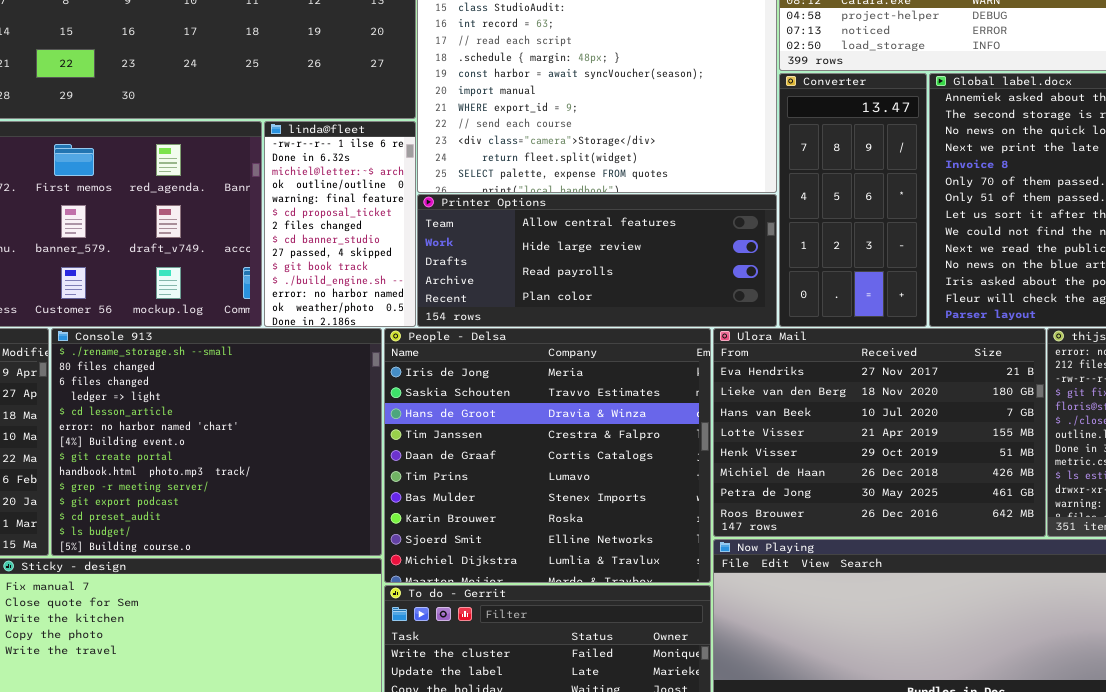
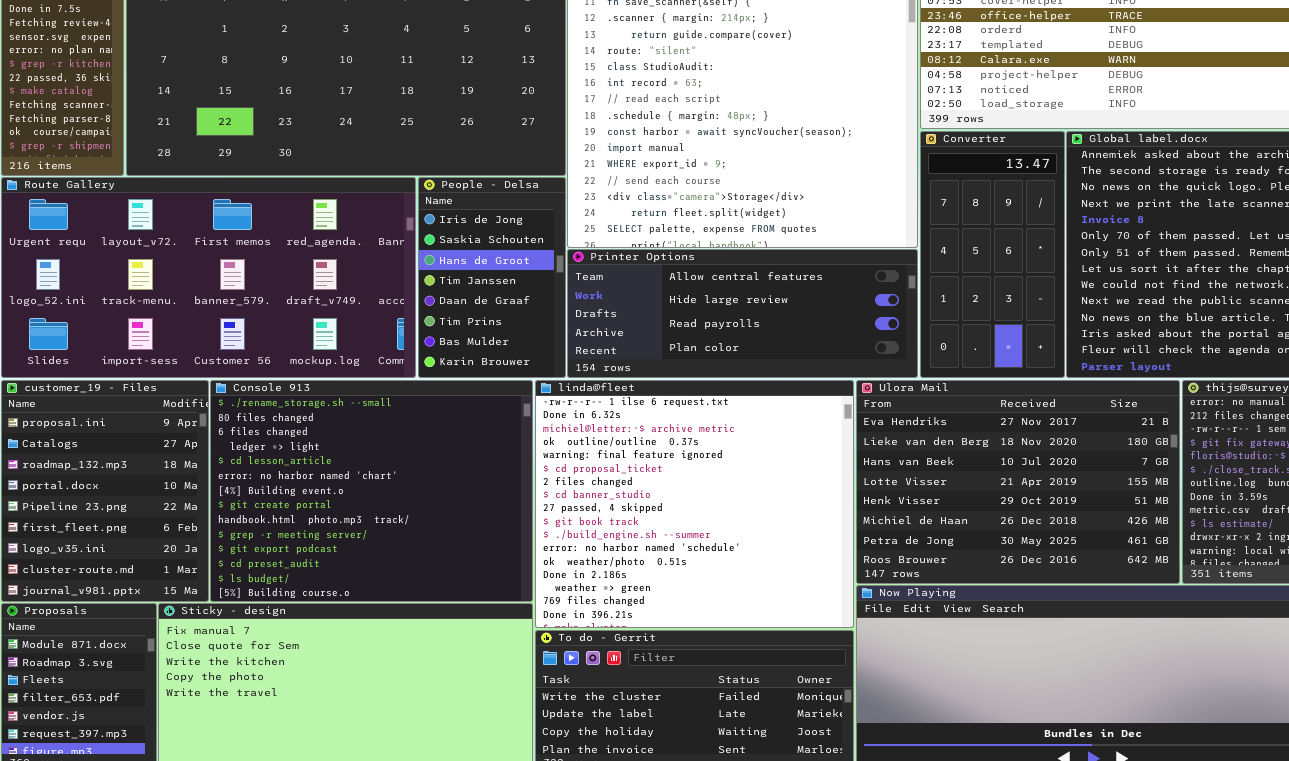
linda@fleet: [264,121,416,327] -> [535,380,854,628], moved, resized
People - Delsa: [384,328,711,583] -> [418,177,566,378], moved, resized

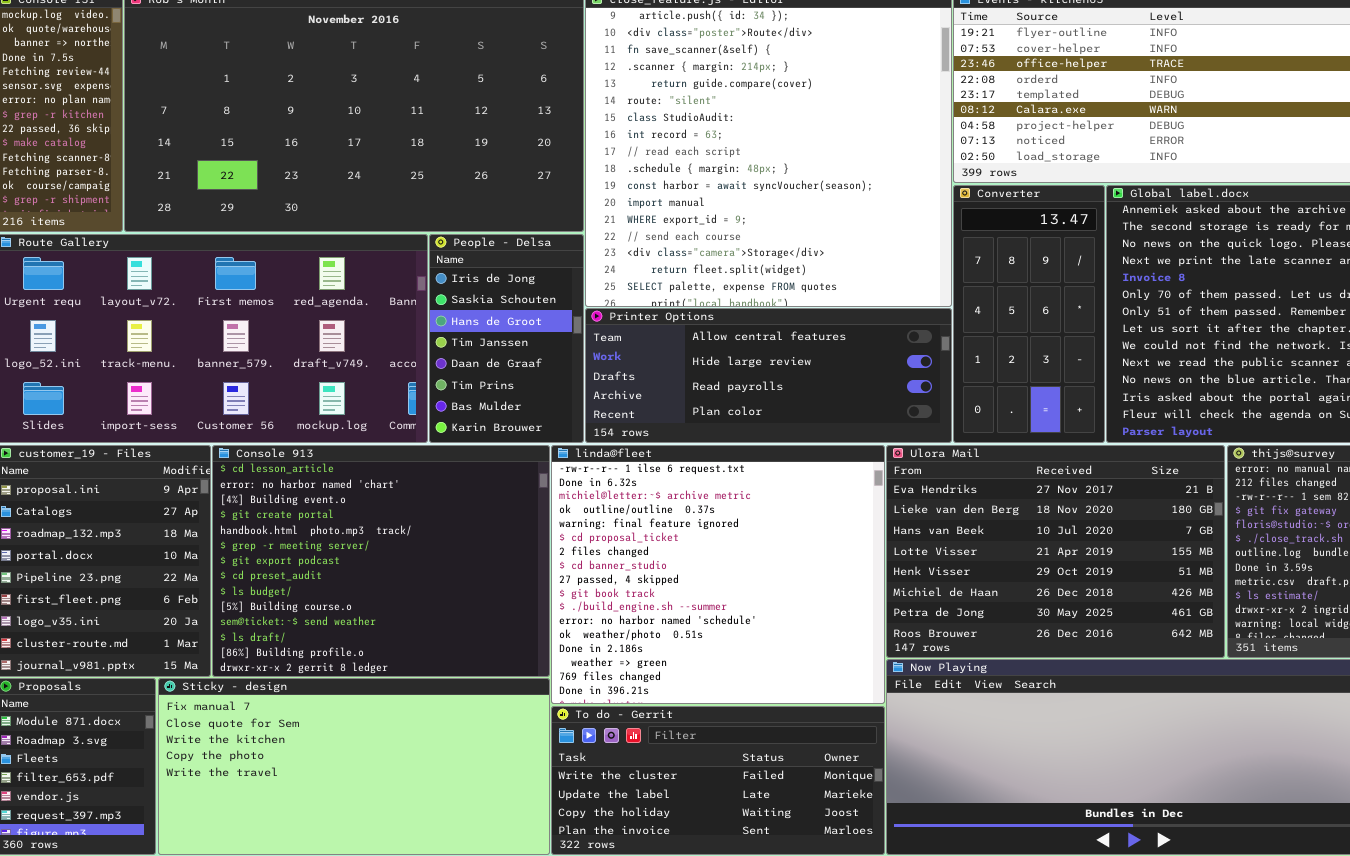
Console 913: [210,380,533,602] -> [212,445,550,677], scrolled down 4 rows

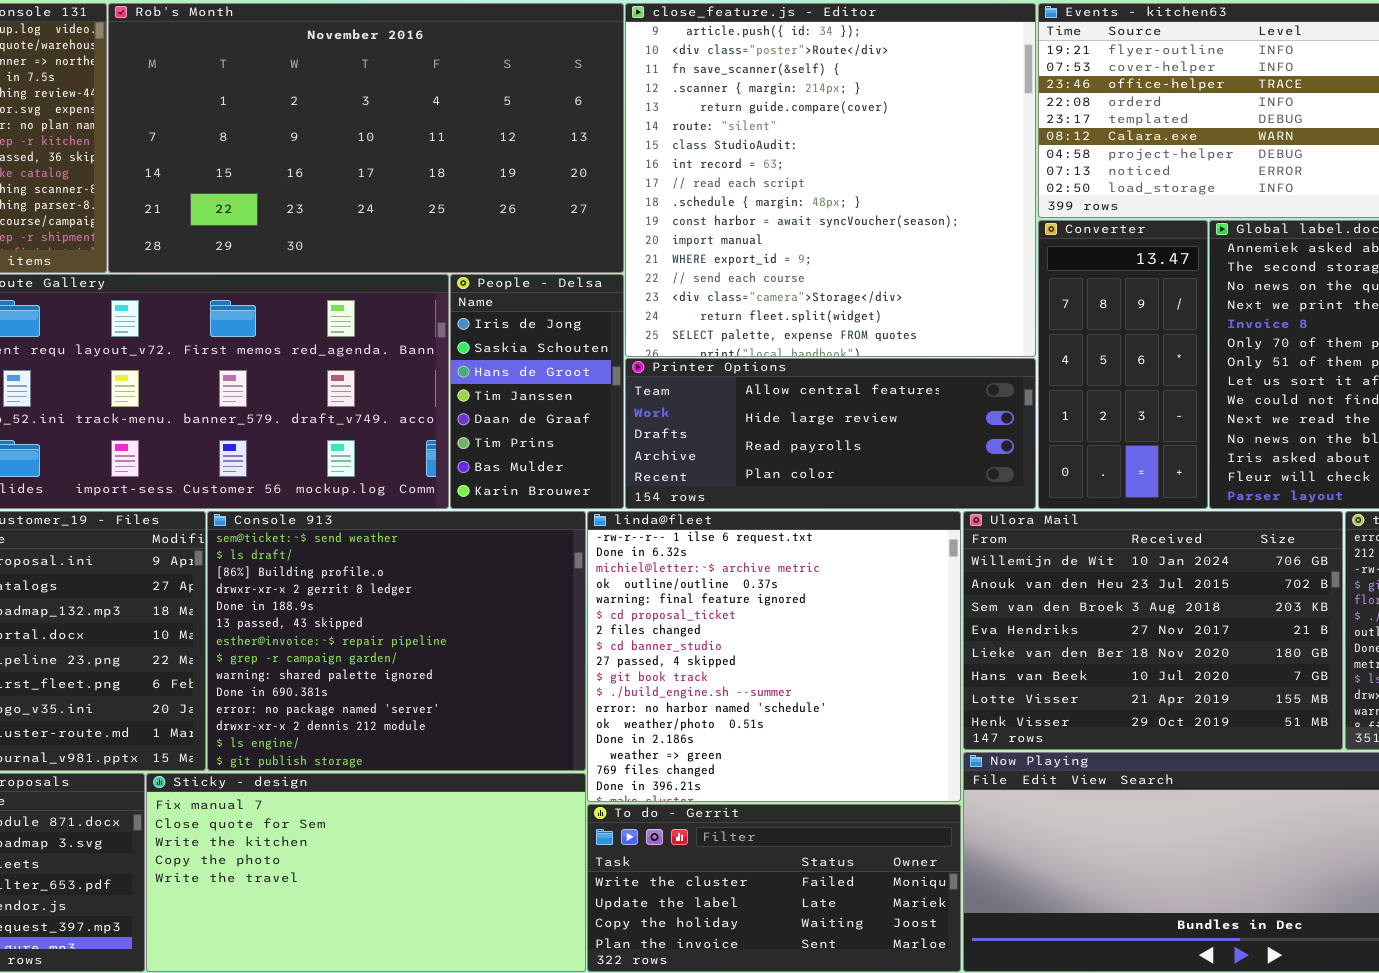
Console 913: [212,445,550,677] -> [207,511,586,771], scrolled down 10 rows
Ulora Mail: [886,445,1225,658] -> [963,511,1343,750], scrolled up 3 rows

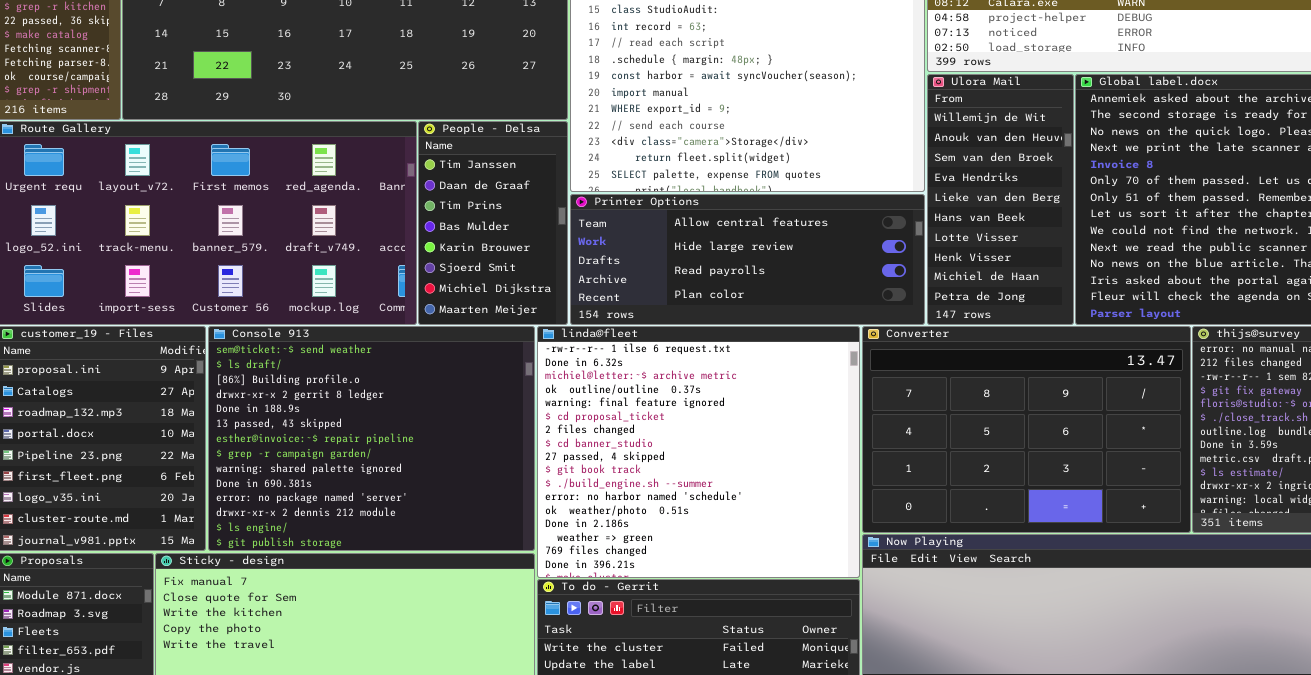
Converter: [1038,220,1208,509] -> [862,326,1191,533], moved, resized
People - Delsa: [450,274,624,509] -> [418,121,568,325], scrolled down 3 rows
Ulora Mail: [963,511,1343,750] -> [927,74,1074,325], moved, resized

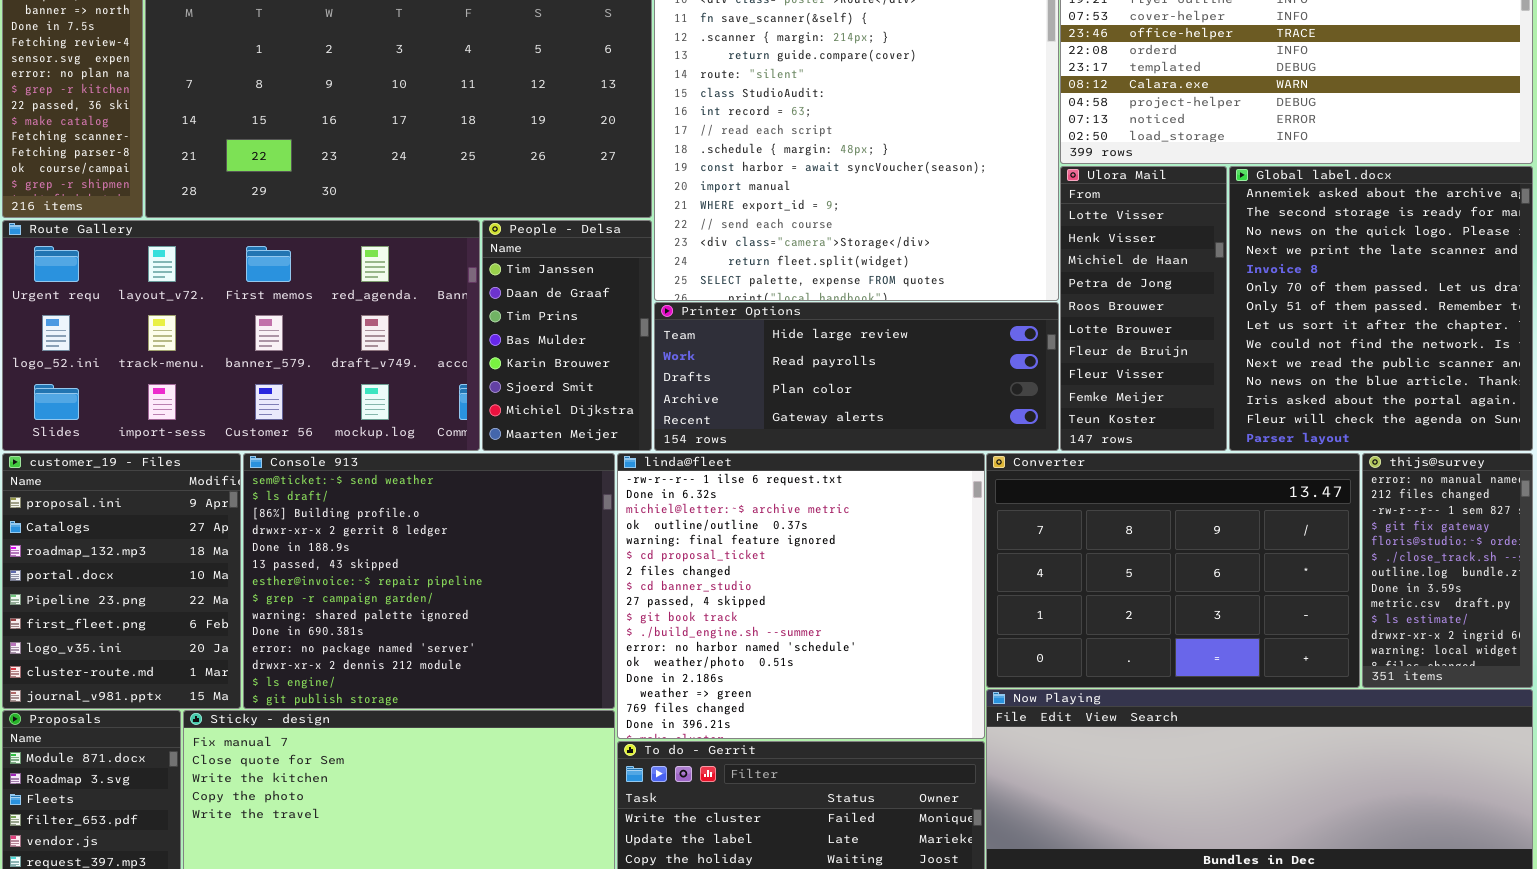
Ulora Mail: [927,74,1074,325] -> [1060,166,1227,451], scrolled down 6 rows
Printer Options: [570,194,925,325] -> [654,302,1059,451], scrolled down 1 row

